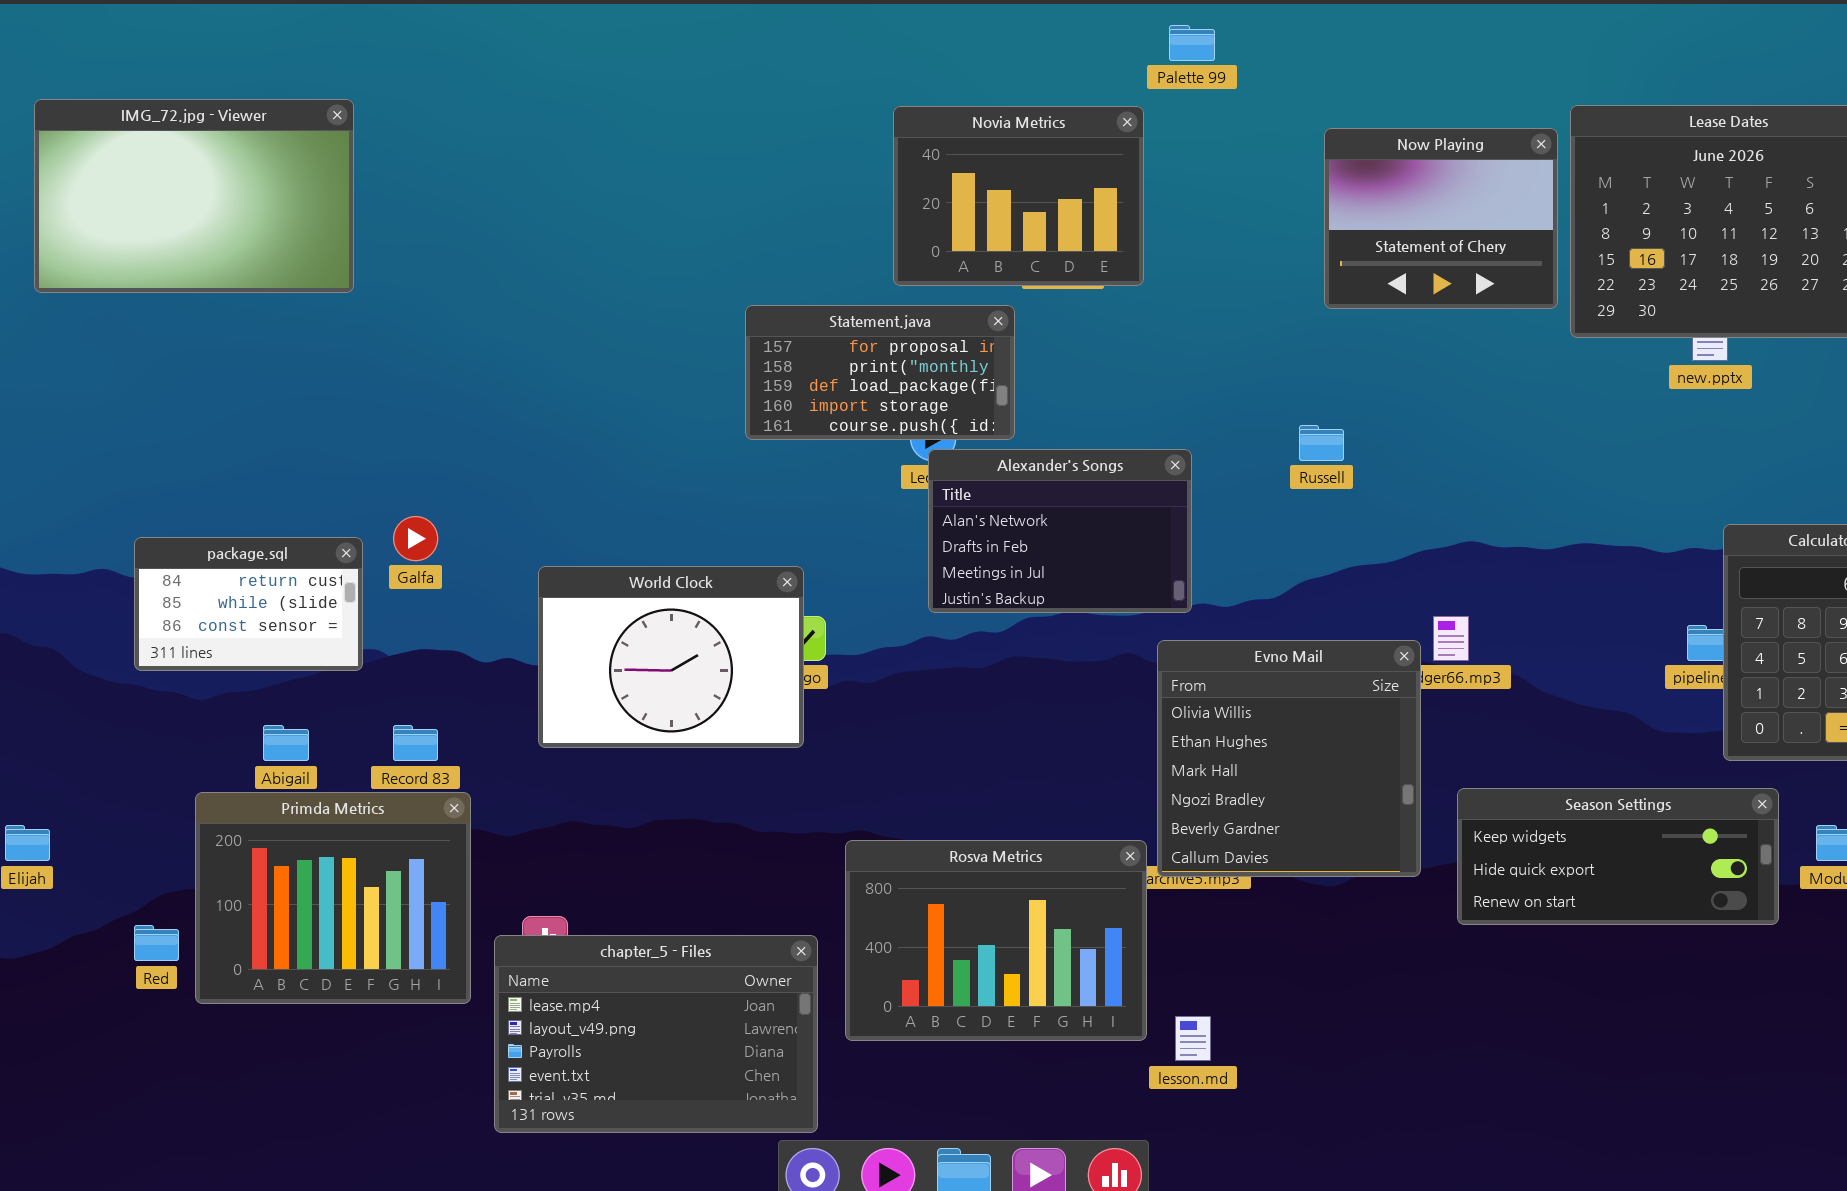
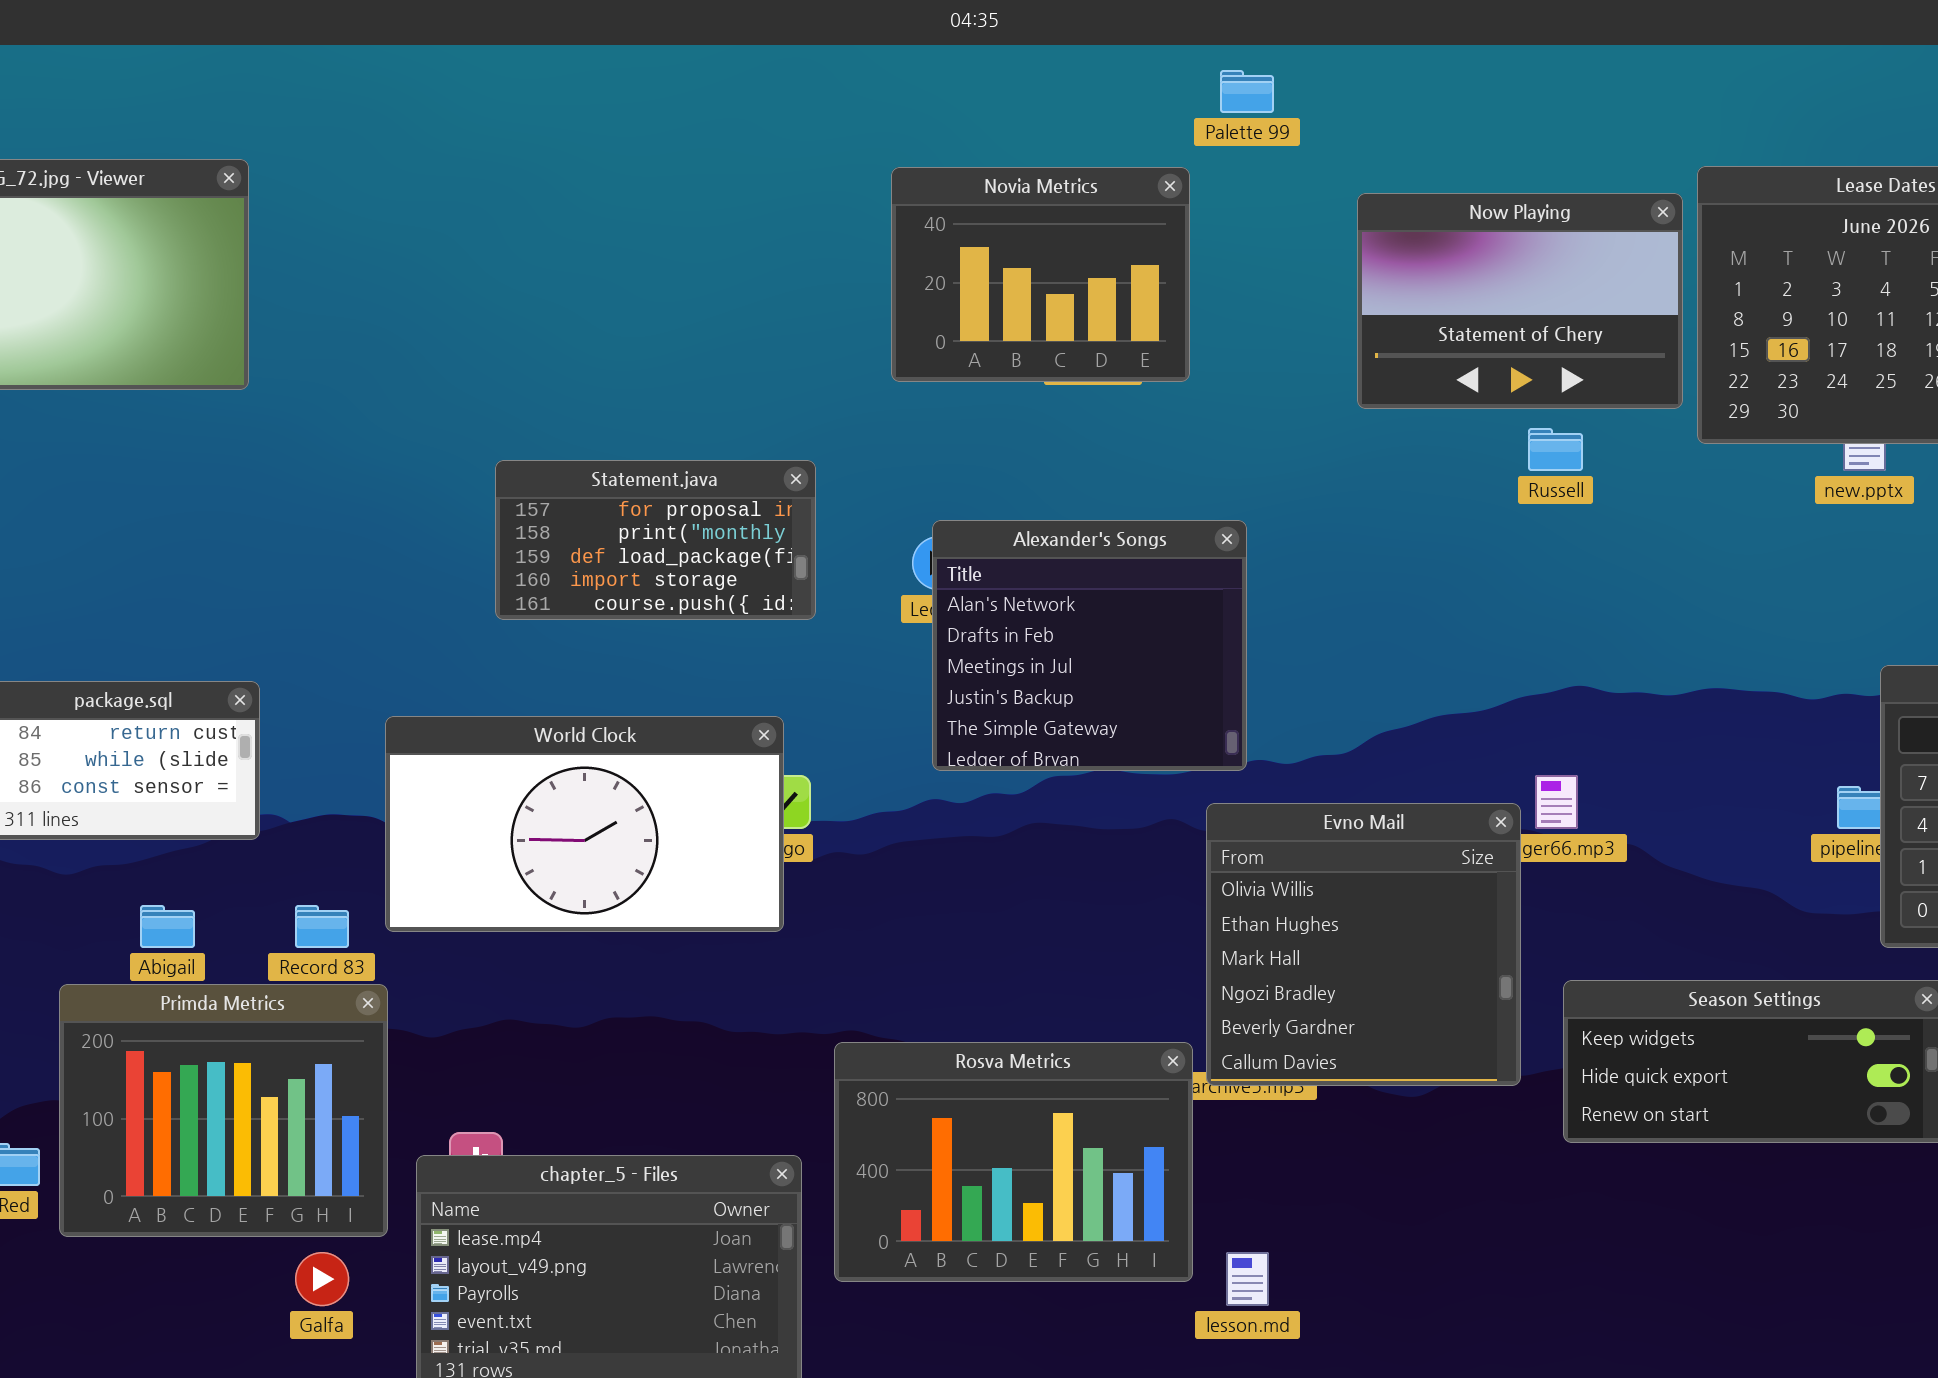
Now Playing: [1324,128,1558,309] -> [1357,193,1683,409], resized
Statement.java: [745,305,1015,440] -> [495,460,816,620], moved
Russell: [1299,425,1344,461] -> [1528,428,1583,471], moved
Alexander's Songs: [928,449,1192,613] -> [932,520,1247,771], resized
Galfa: [393,516,438,561] -> [295,1252,349,1306], moved
World Clock: [538,566,804,748] -> [385,716,784,932], resized

